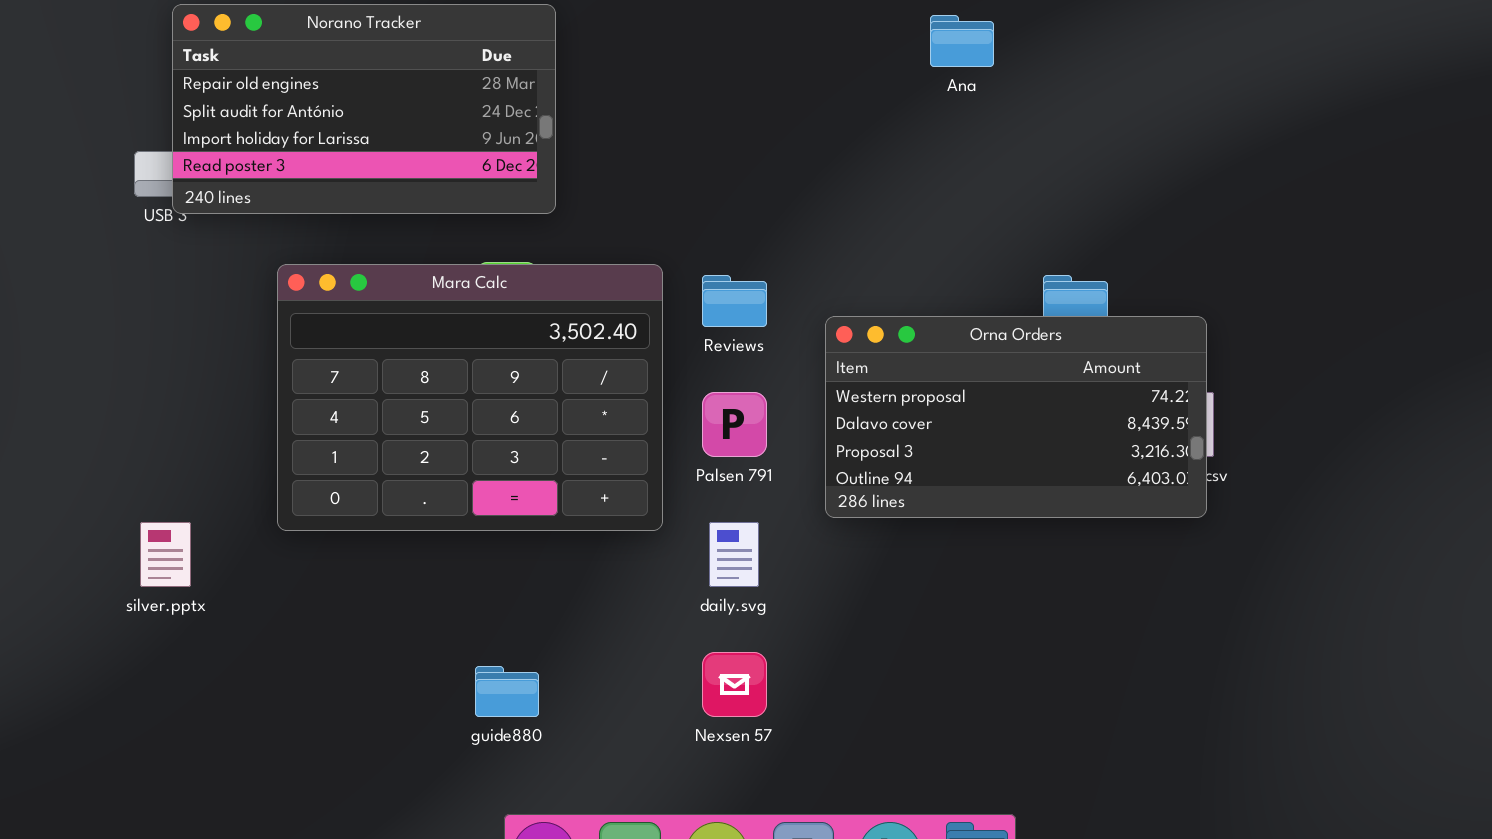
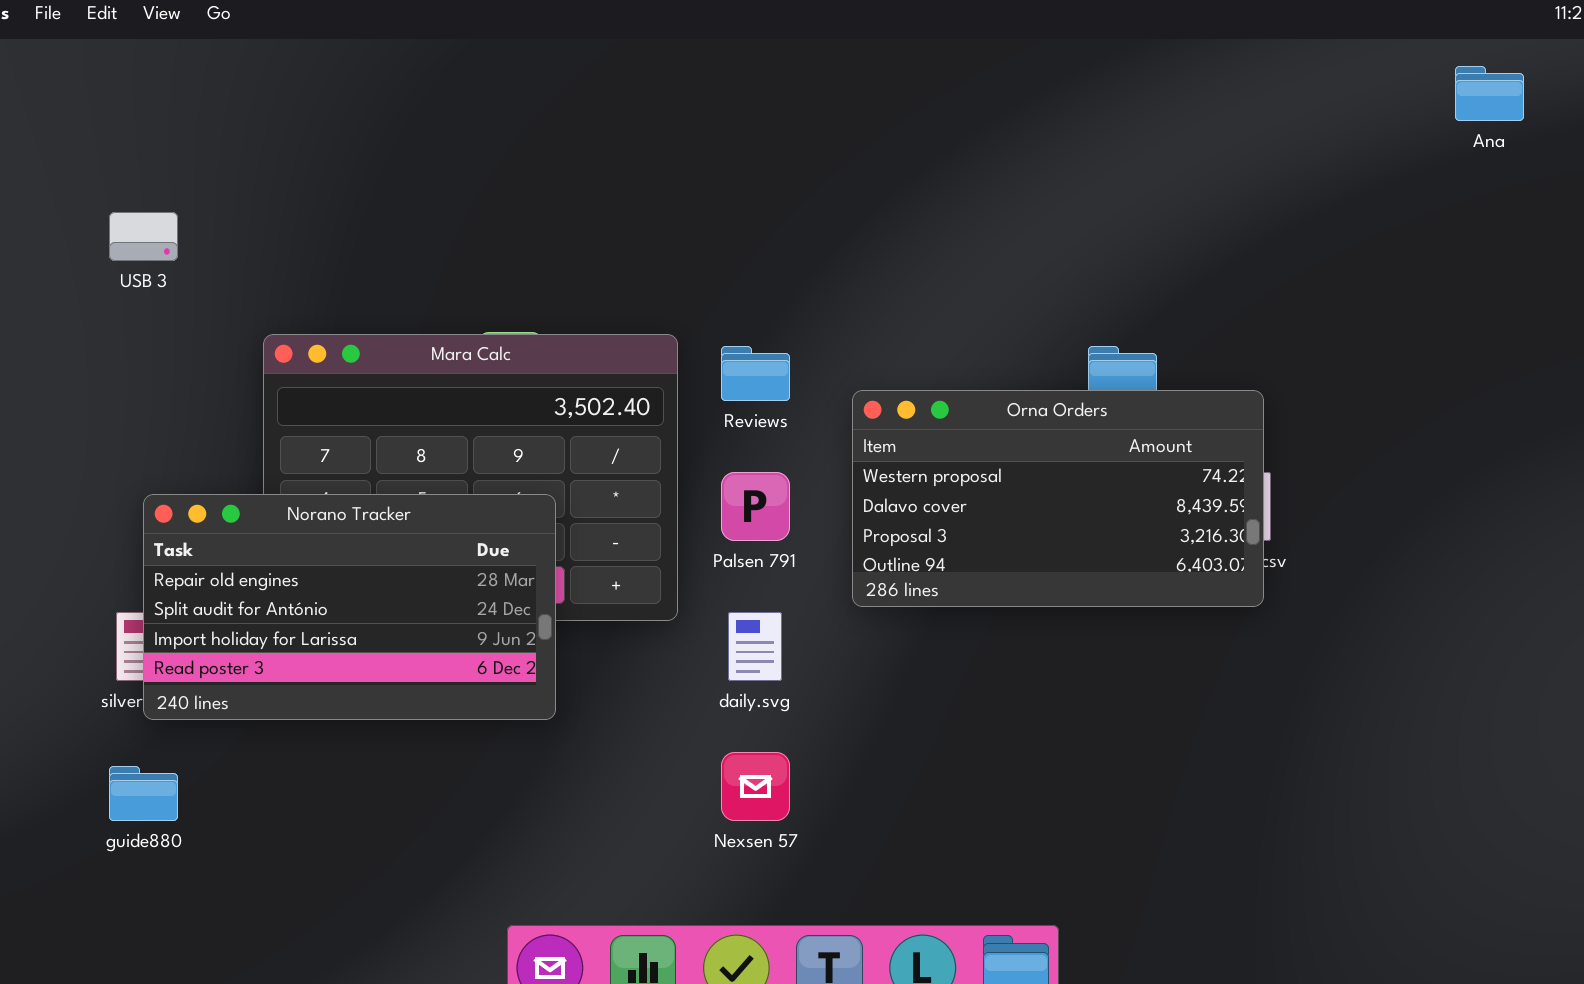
Norano Tracker: [172,4,556,214] -> [143,494,556,720], moved
Ana: [930,15,994,67] -> [1455,66,1524,121], moved
guide880: [475,666,539,717] -> [109,766,178,821], moved

